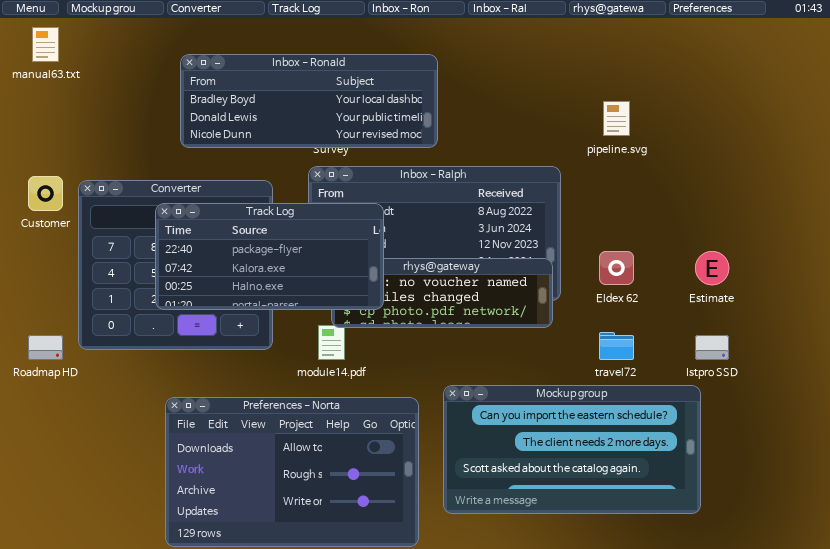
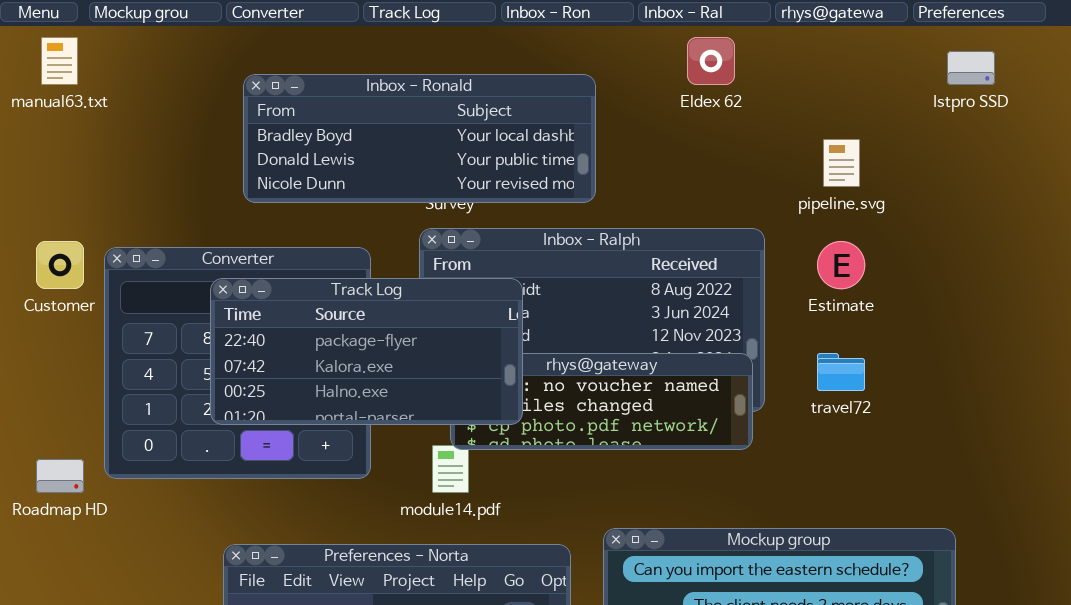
Eldex 62: [599,251,634,285] -> [687,37,735,85], moved
Estimate: [695,251,729,285] -> [817,241,865,289], moved
travel72: [599,332,634,360] -> [817,353,865,391], moved
Istpro SSD: [695,335,729,360] -> [947,51,995,85], moved

